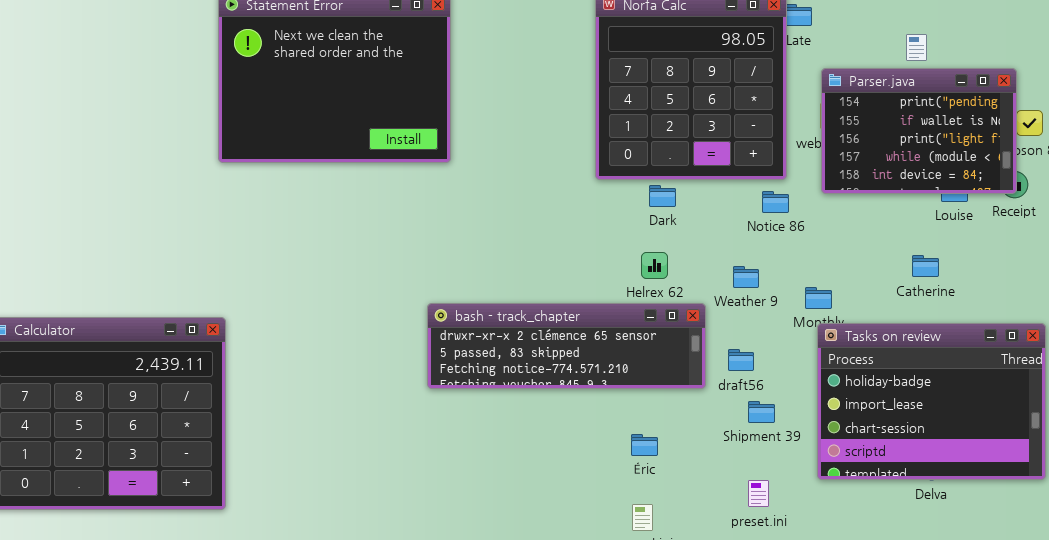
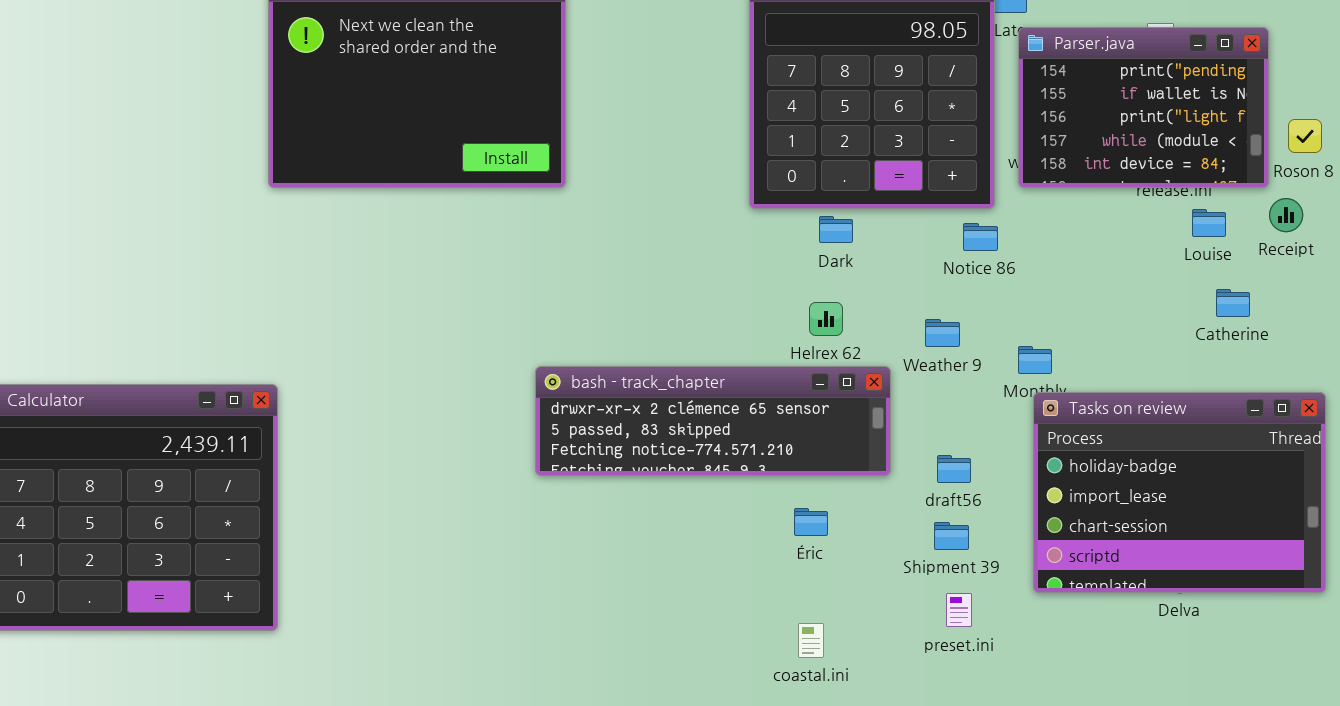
Parser.java: [821,68,1017,194] -> [1018,27,1269,188], moved
Catherine: [912,255,939,277] -> [1216,289,1250,317], moved
draft56: [728,349,754,371] -> [937,455,971,483], moved
Shipment 39: [748,401,775,423] -> [934,522,969,550], moved
Éric: [631,434,658,456] -> [794,508,828,536], moved

